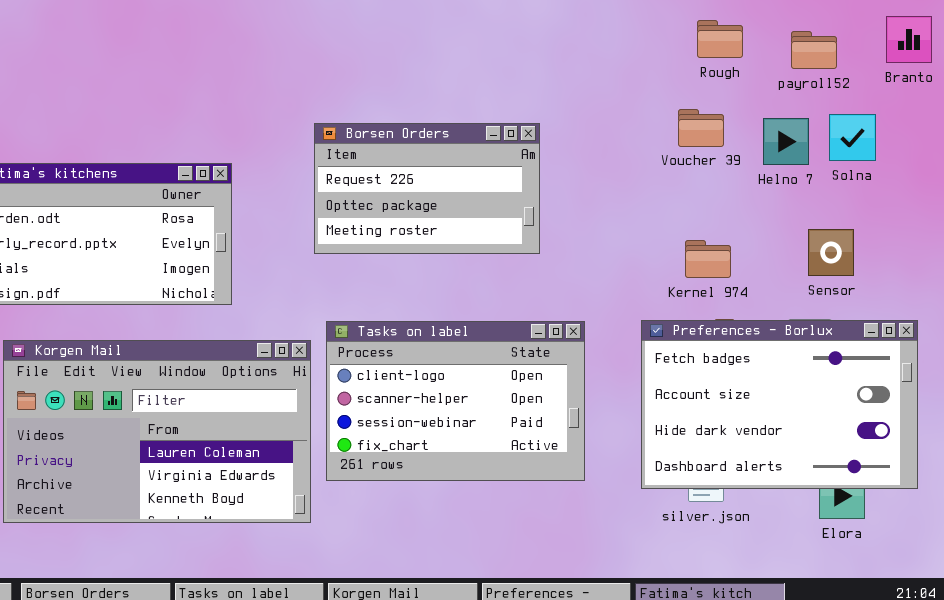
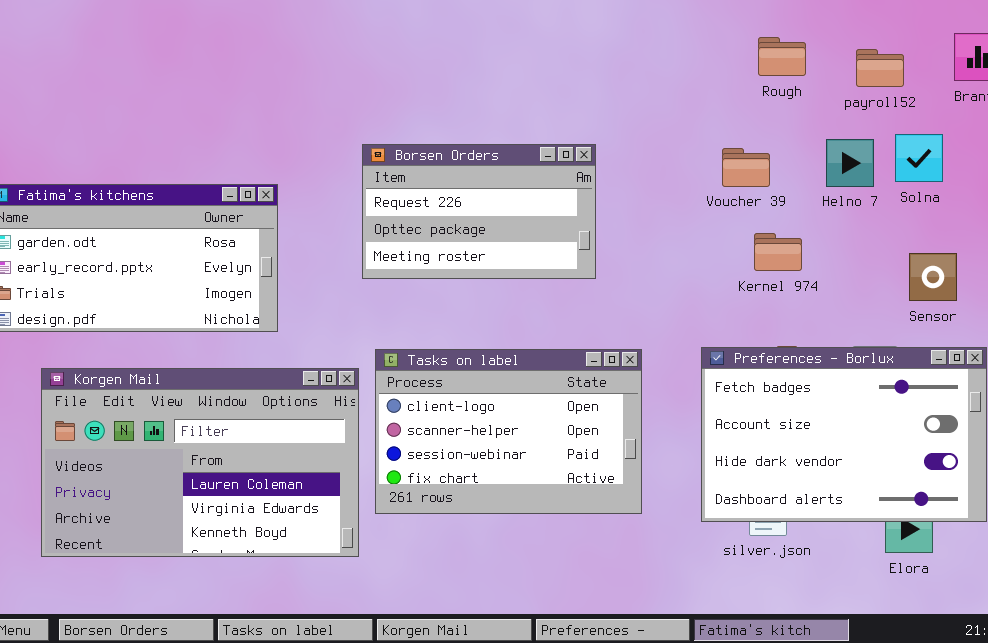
Voucher 39: [678,109,724,147] -> [722,148,770,187], moved
Sensor: [808,229,854,276] -> [909,253,957,301], moved
Kernel 974: [685,240,731,278] -> [754,233,802,271], moved

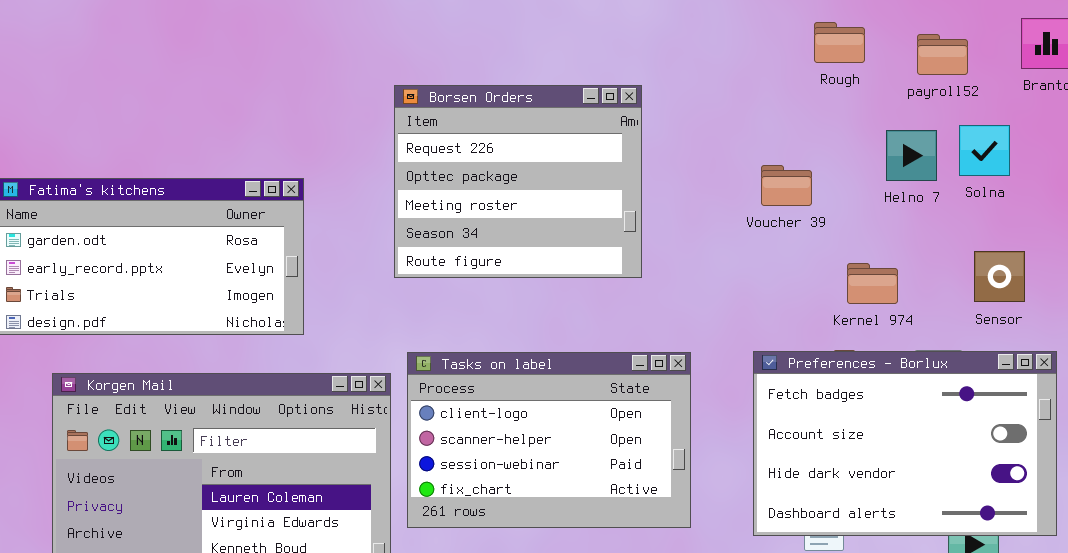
Borsen Orders: [362,144,596,279] -> [394,85,642,278], resized
Voucher 39: [722,148,770,187] -> [761,165,812,206], moved
Kernel 974: [754,233,802,271] -> [847,263,898,304], moved

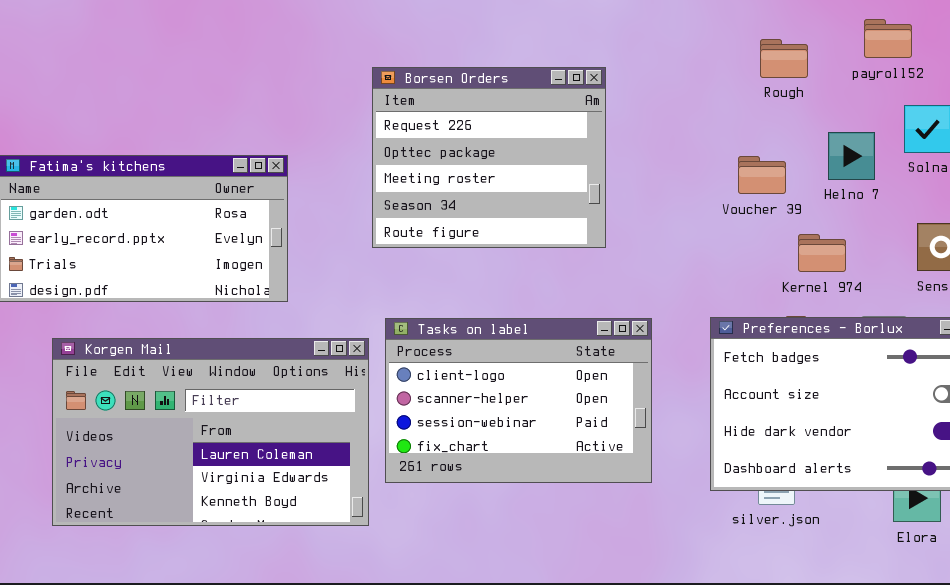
Rough: [814,22,865,63] -> [760,39,808,78], moved
Helno 7: [886,130,937,181] -> [828,132,875,180], moved
Voucher 39: [761,165,812,206] -> [738,156,786,194], moved

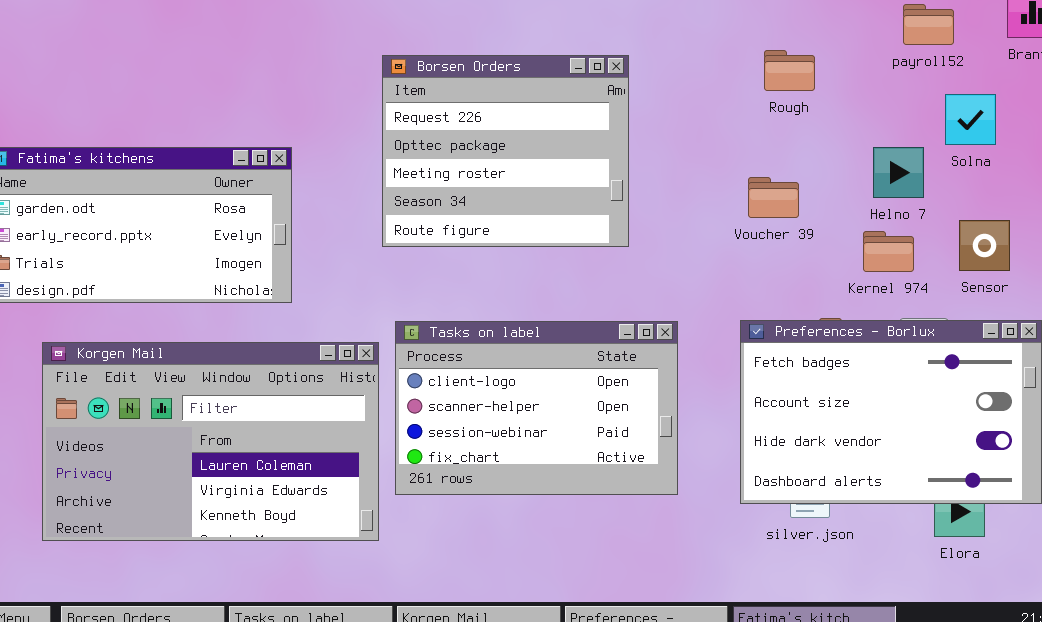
Rough: [760,39,808,78] -> [764,50,815,91], moved
Helno 7: [828,132,875,180] -> [873,147,924,198], moved
Voucher 39: [738,156,786,194] -> [748,177,799,218], moved
Kernel 974: [798,234,846,272] -> [863,231,914,272], moved

